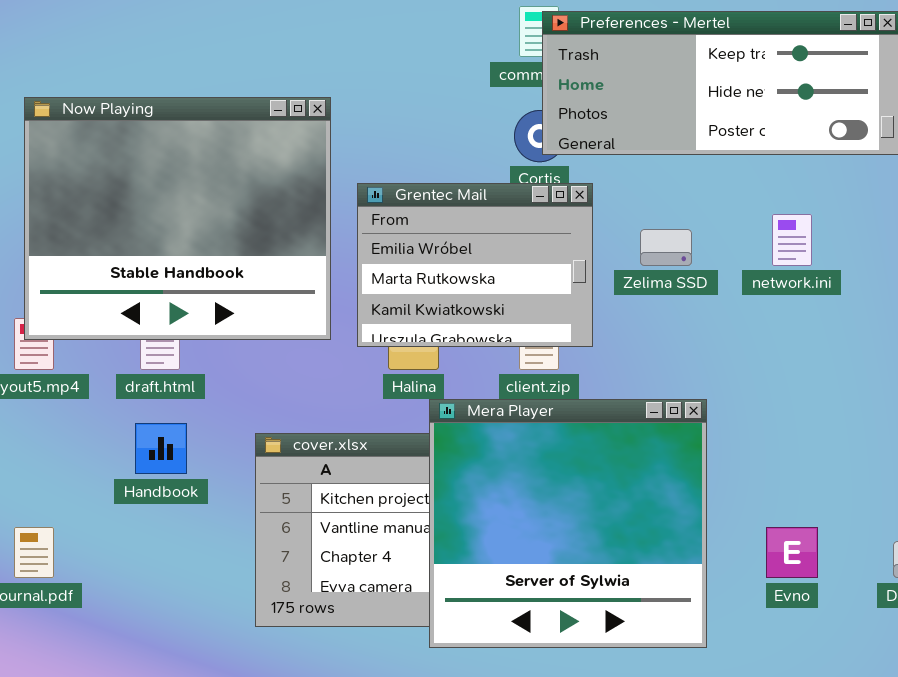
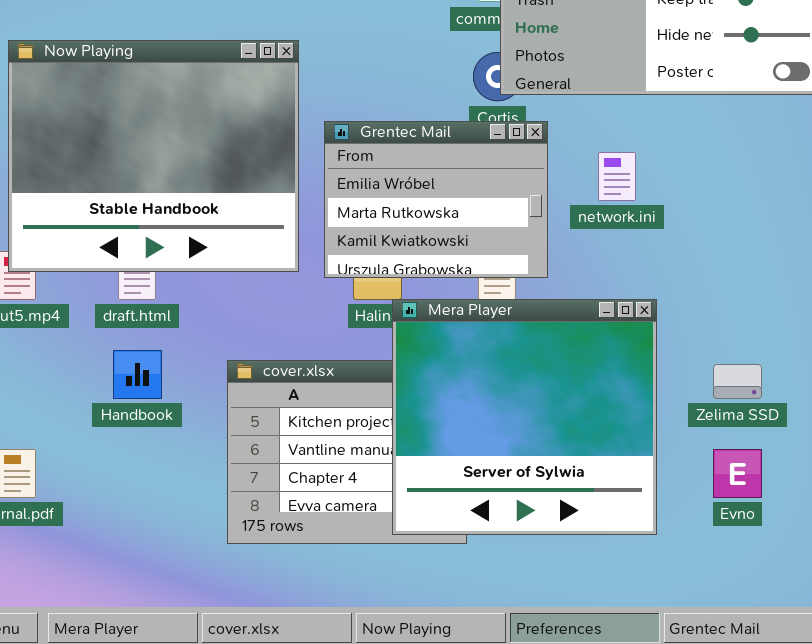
network.ini: [772,214,812,266] -> [598,152,636,201], moved
Zelima SSD: [640,229,692,266] -> [713,364,762,399], moved
Mera Player: [429,399,707,648] -> [392,299,657,535], moved

